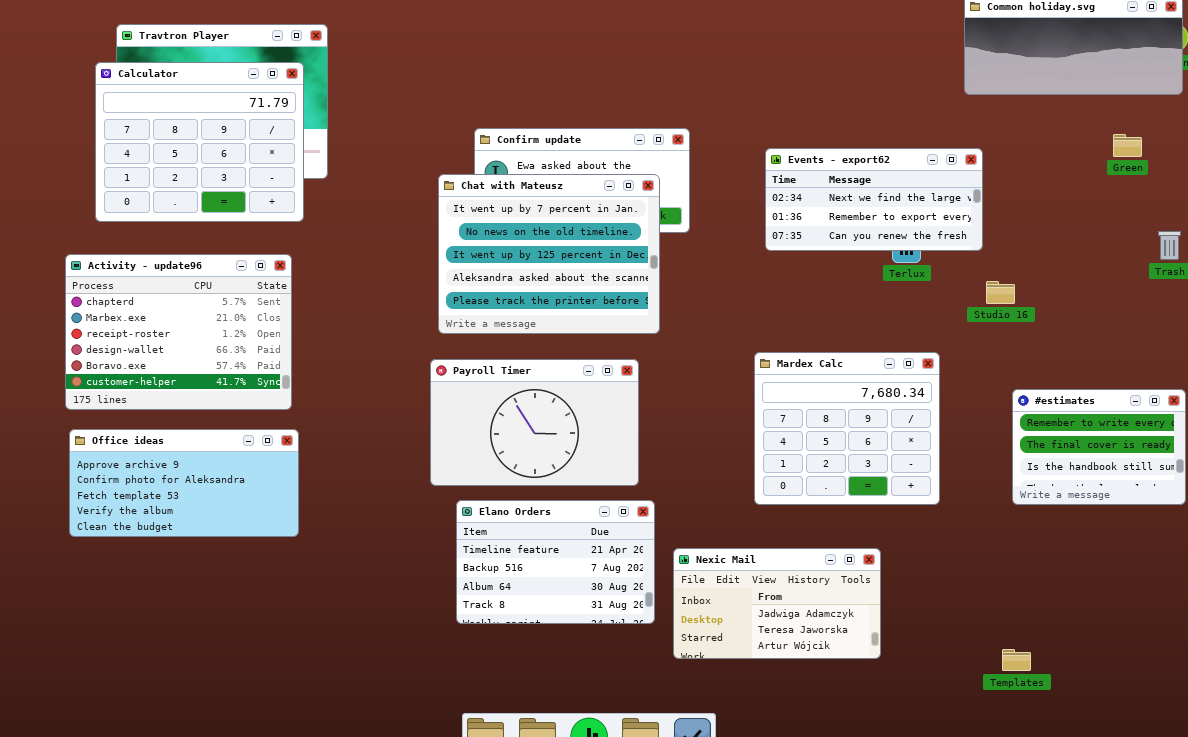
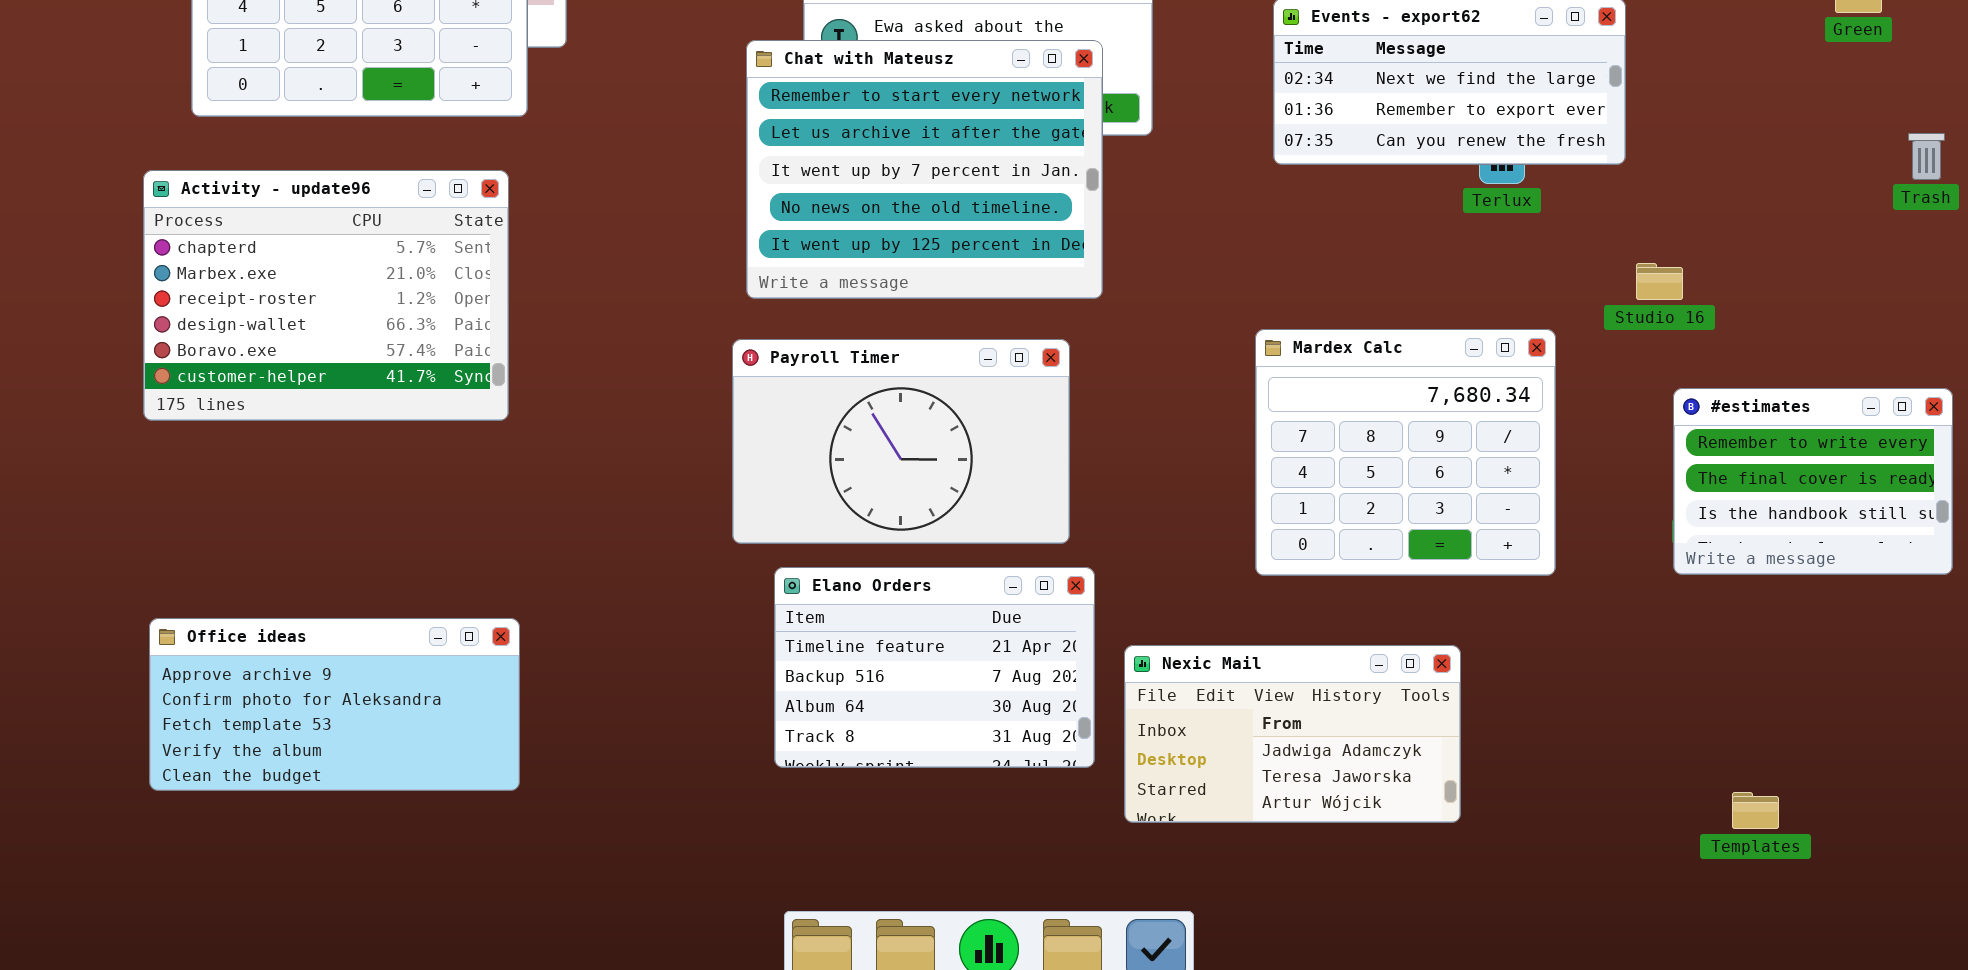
Chat with Mateusz: [438,174,660,334] -> [746,40,1103,299], scrolled up 2 rows
Studio 16: [986,281,1015,304] -> [1636,263,1683,300], moved
Office ideas: [69,429,299,537] -> [149,618,520,791], moved
Templates: [1002,649,1031,671] -> [1732,792,1779,829], moved

